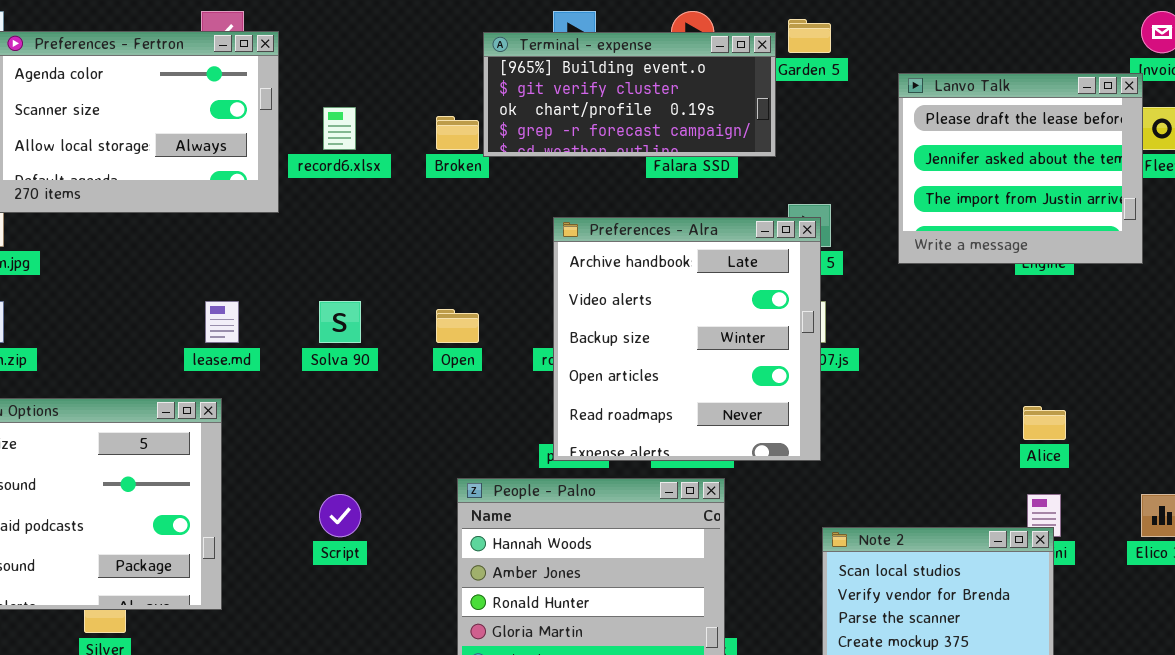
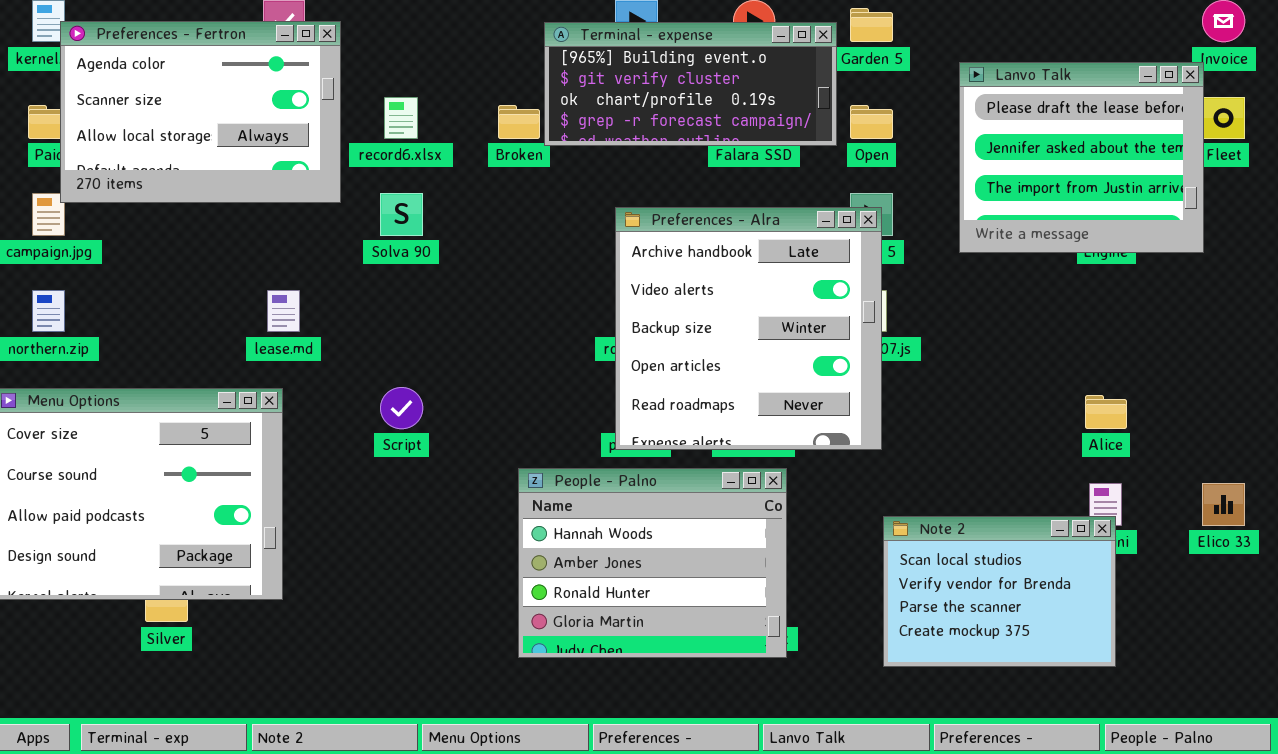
Solva 90: [319,301,361,343] -> [380,193,423,236], moved
Open: [436,309,479,343] -> [850,105,893,139], moved
Script: [319,494,361,537] -> [380,387,423,429], moved

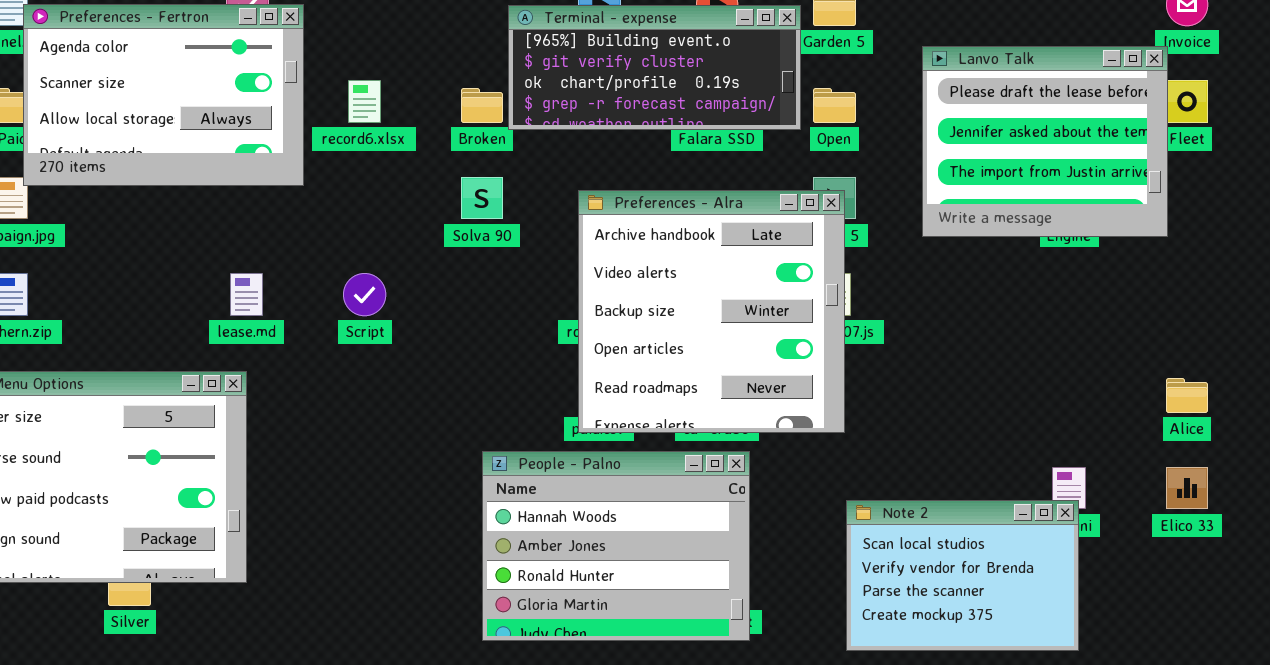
Solva 90: [380,193,423,236] -> [461,177,503,219], moved
Script: [380,387,423,429] -> [343,273,386,316], moved
Alice: [1085,395,1127,429] -> [1166,378,1208,413], moved

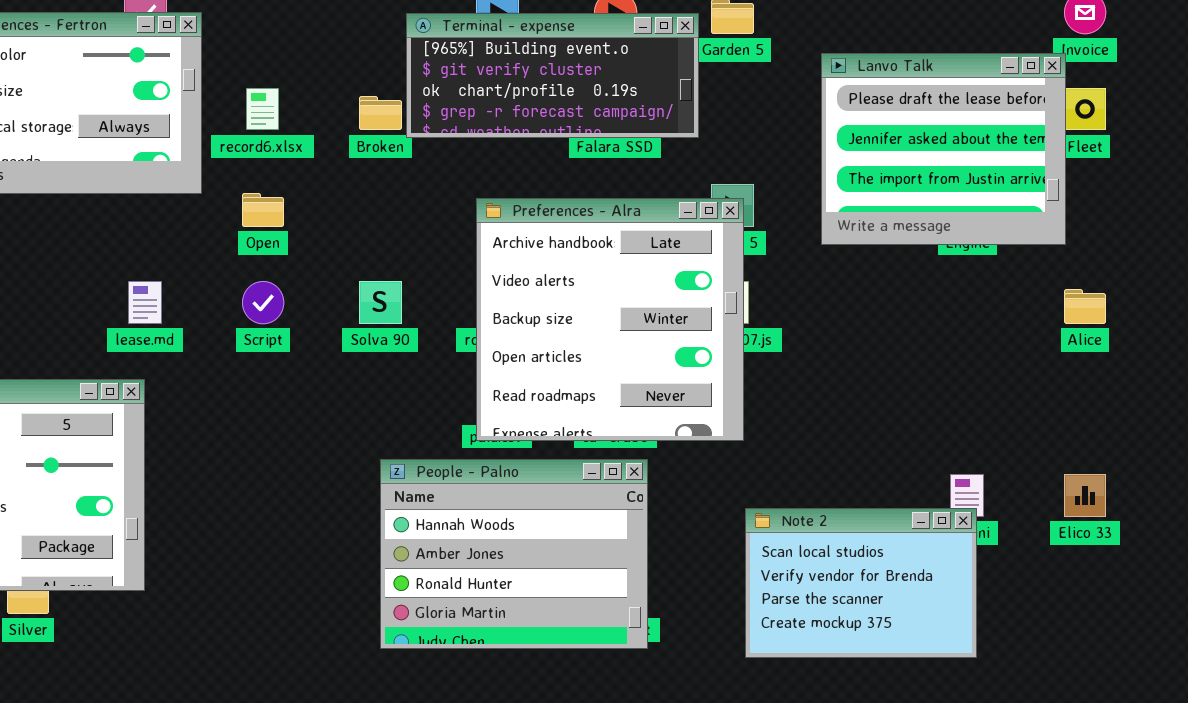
Open: [813,88,856,123] -> [242,193,284,227], moved
Solva 90: [461,177,503,219] -> [359,281,402,324], moved
Alice: [1166,378,1208,413] -> [1064,289,1106,324], moved

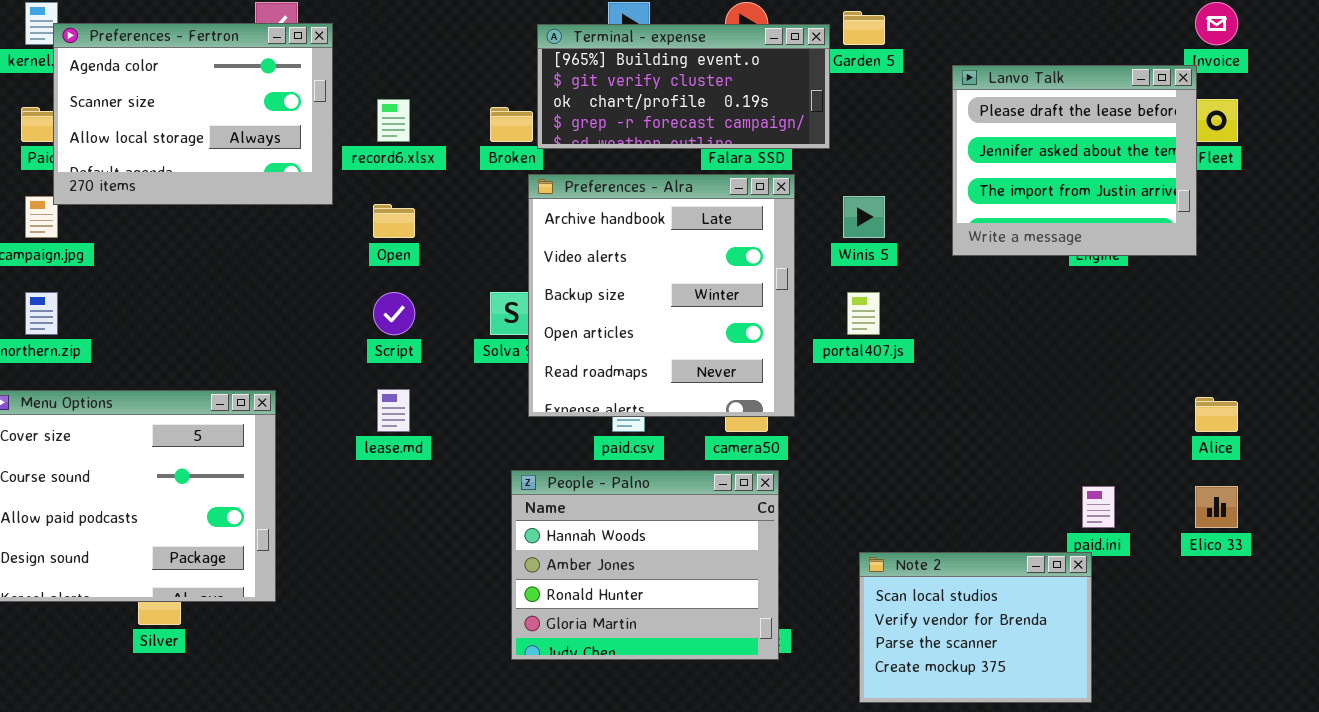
Preferences - Alra: [476,198,744,441] -> [528,174,795,417], moved
lease.md: [128,281,162,324] -> [377,389,410,432], moved
Alice: [1064,289,1106,324] -> [1195,397,1238,432], moved
Note 2: [745,508,977,658] -> [859,552,1092,703], moved

